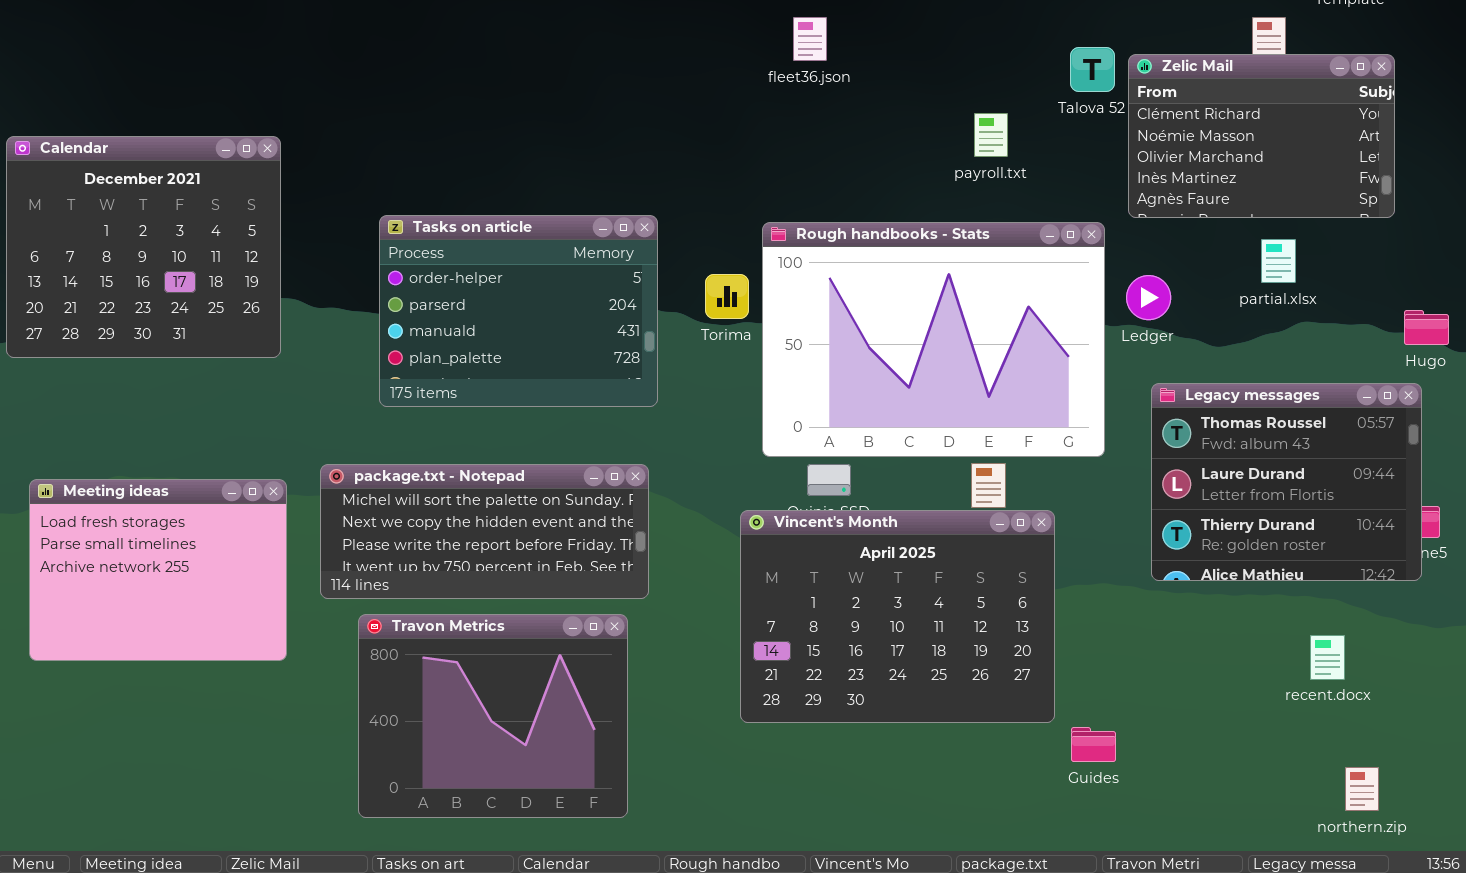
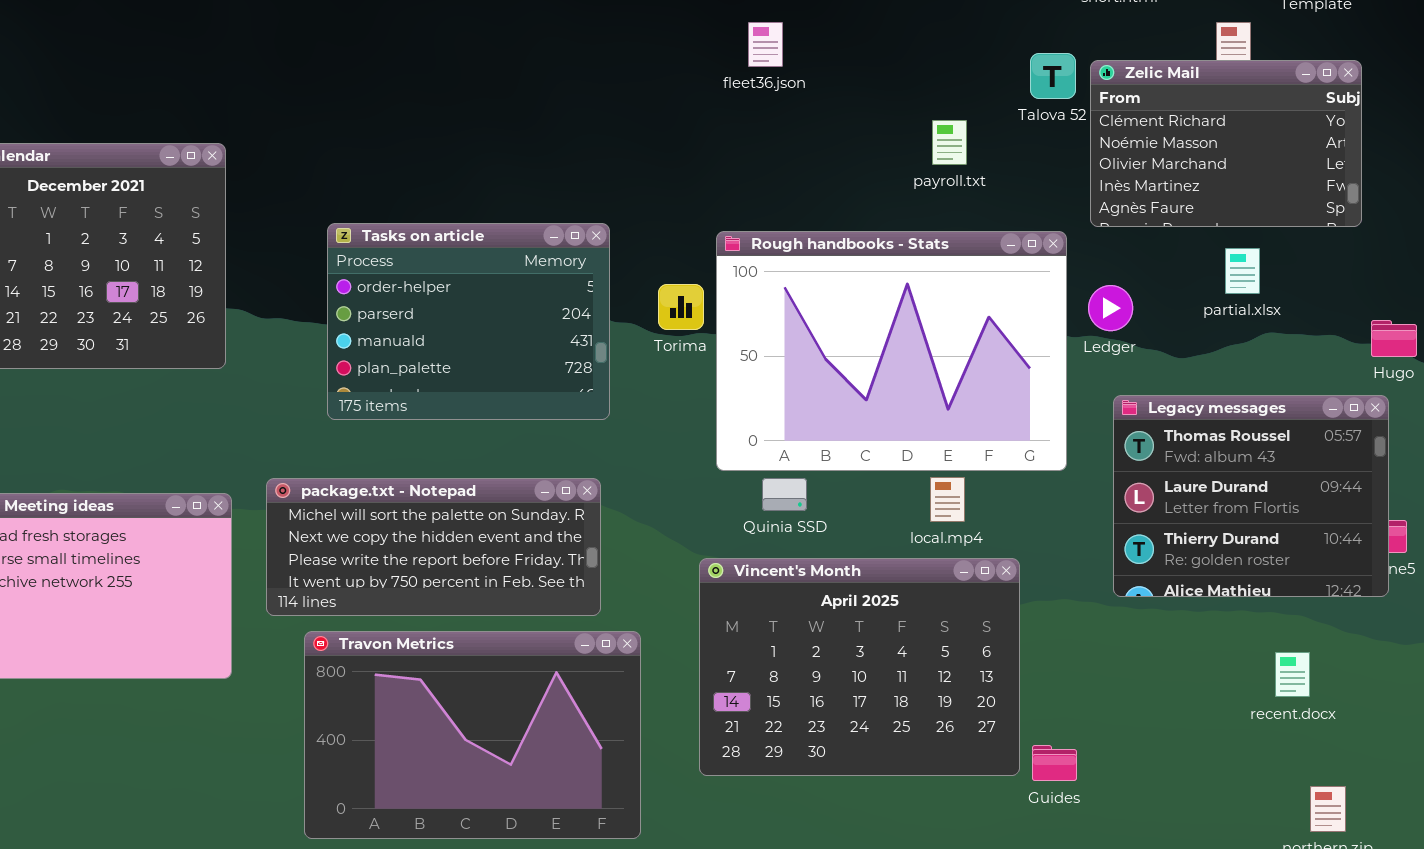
Vincent's Month: [740,510,1055,723] -> [699,558,1020,776], moved
Travon Metrics: [358,614,628,818] -> [304,631,641,839], resized

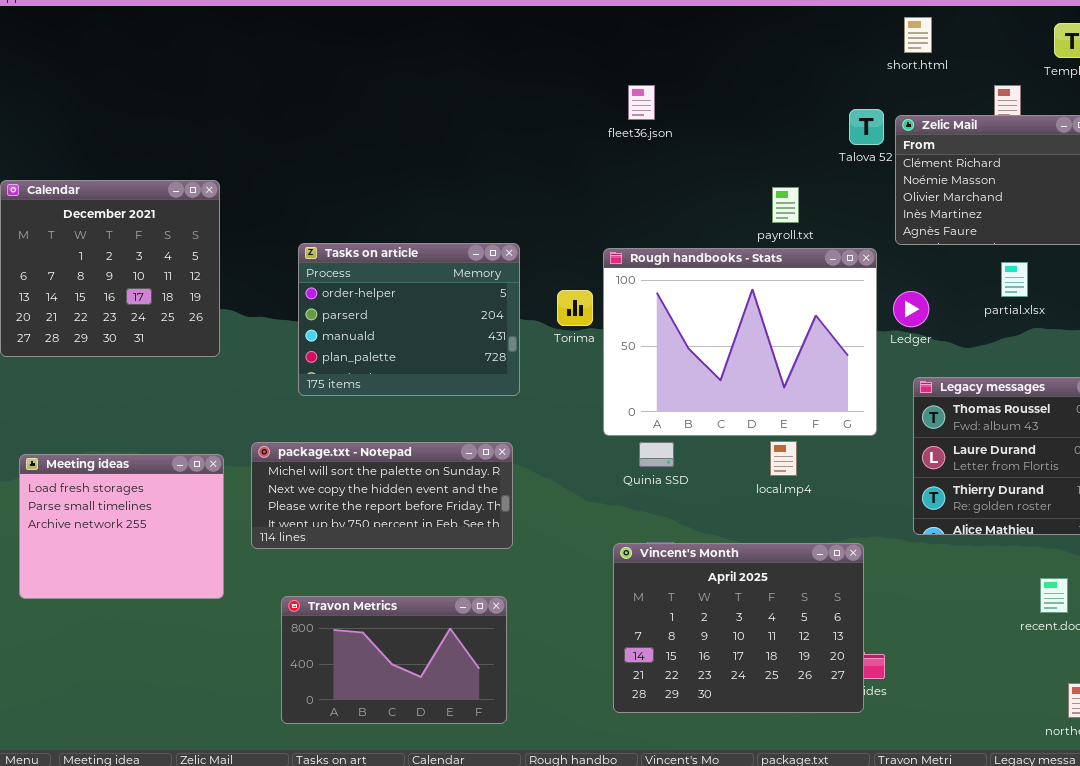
payroll.txt: [932,120,967,165] -> [772,187,799,223], moved
Vincent's Month: [699,558,1020,776] -> [613,543,864,713], moved
Travon Metrics: [304,631,641,839] -> [281,596,507,724], resized

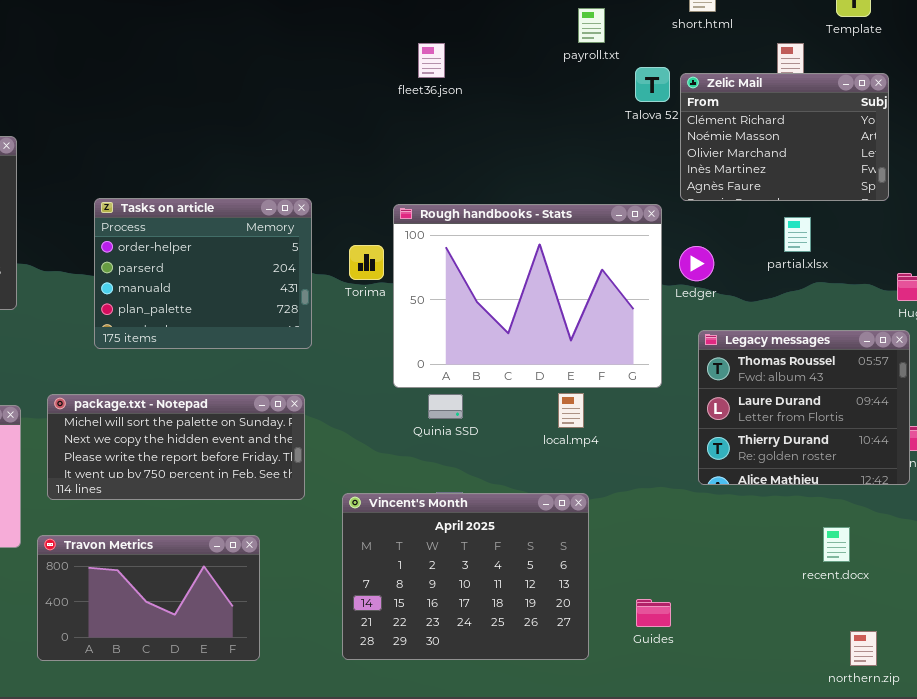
payroll.txt: [772,187,799,223] -> [578,8,605,43], moved
Vincent's Month: [613,543,864,713] -> [342,493,589,660], moved
Travon Metrics: [281,596,507,724] -> [37,535,260,661], moved

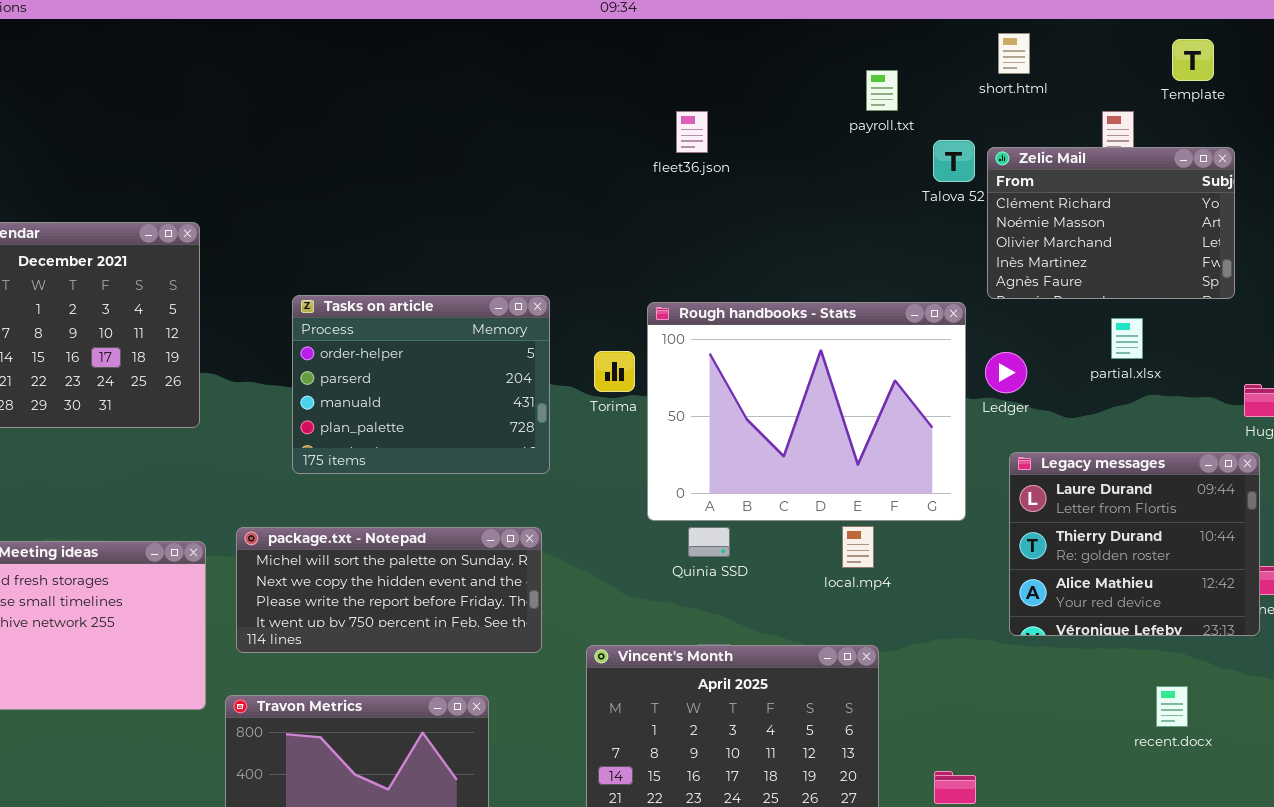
Legacy messages: [698,330,910,485] -> [1009,452,1260,636], scrolled down 1 row

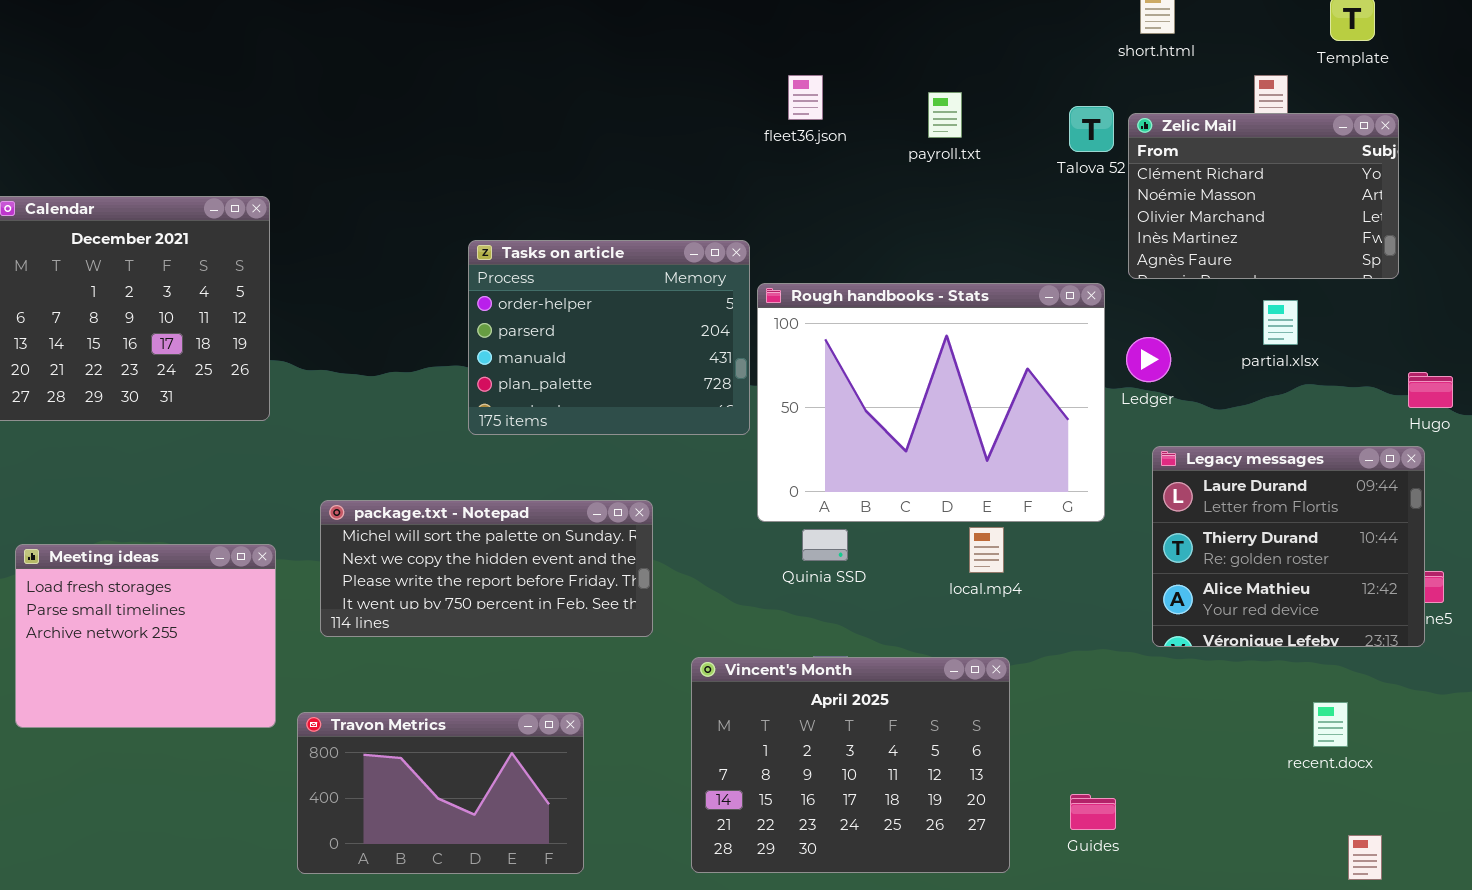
payroll.txt: [866,70,898,111] -> [928,92,962,138], moved
Tasks on article: [292,295,550,474] -> [468,240,750,435], moved
package.txt - Notepad: [236,527,542,653] -> [320,500,653,637], moved

